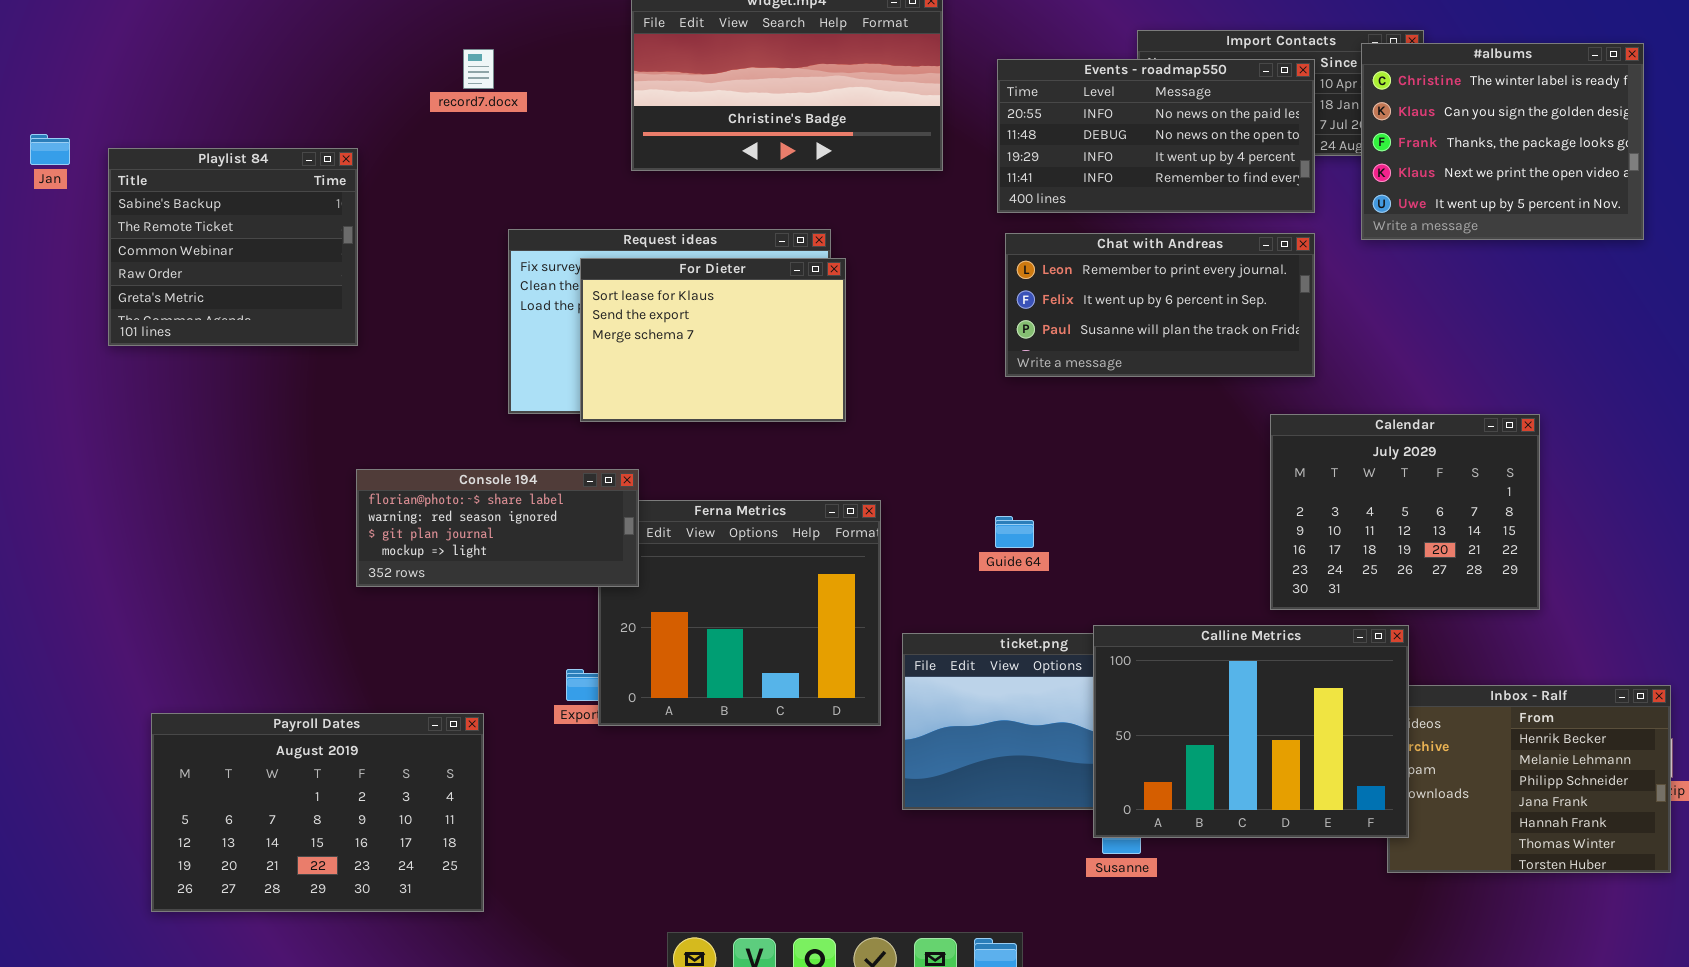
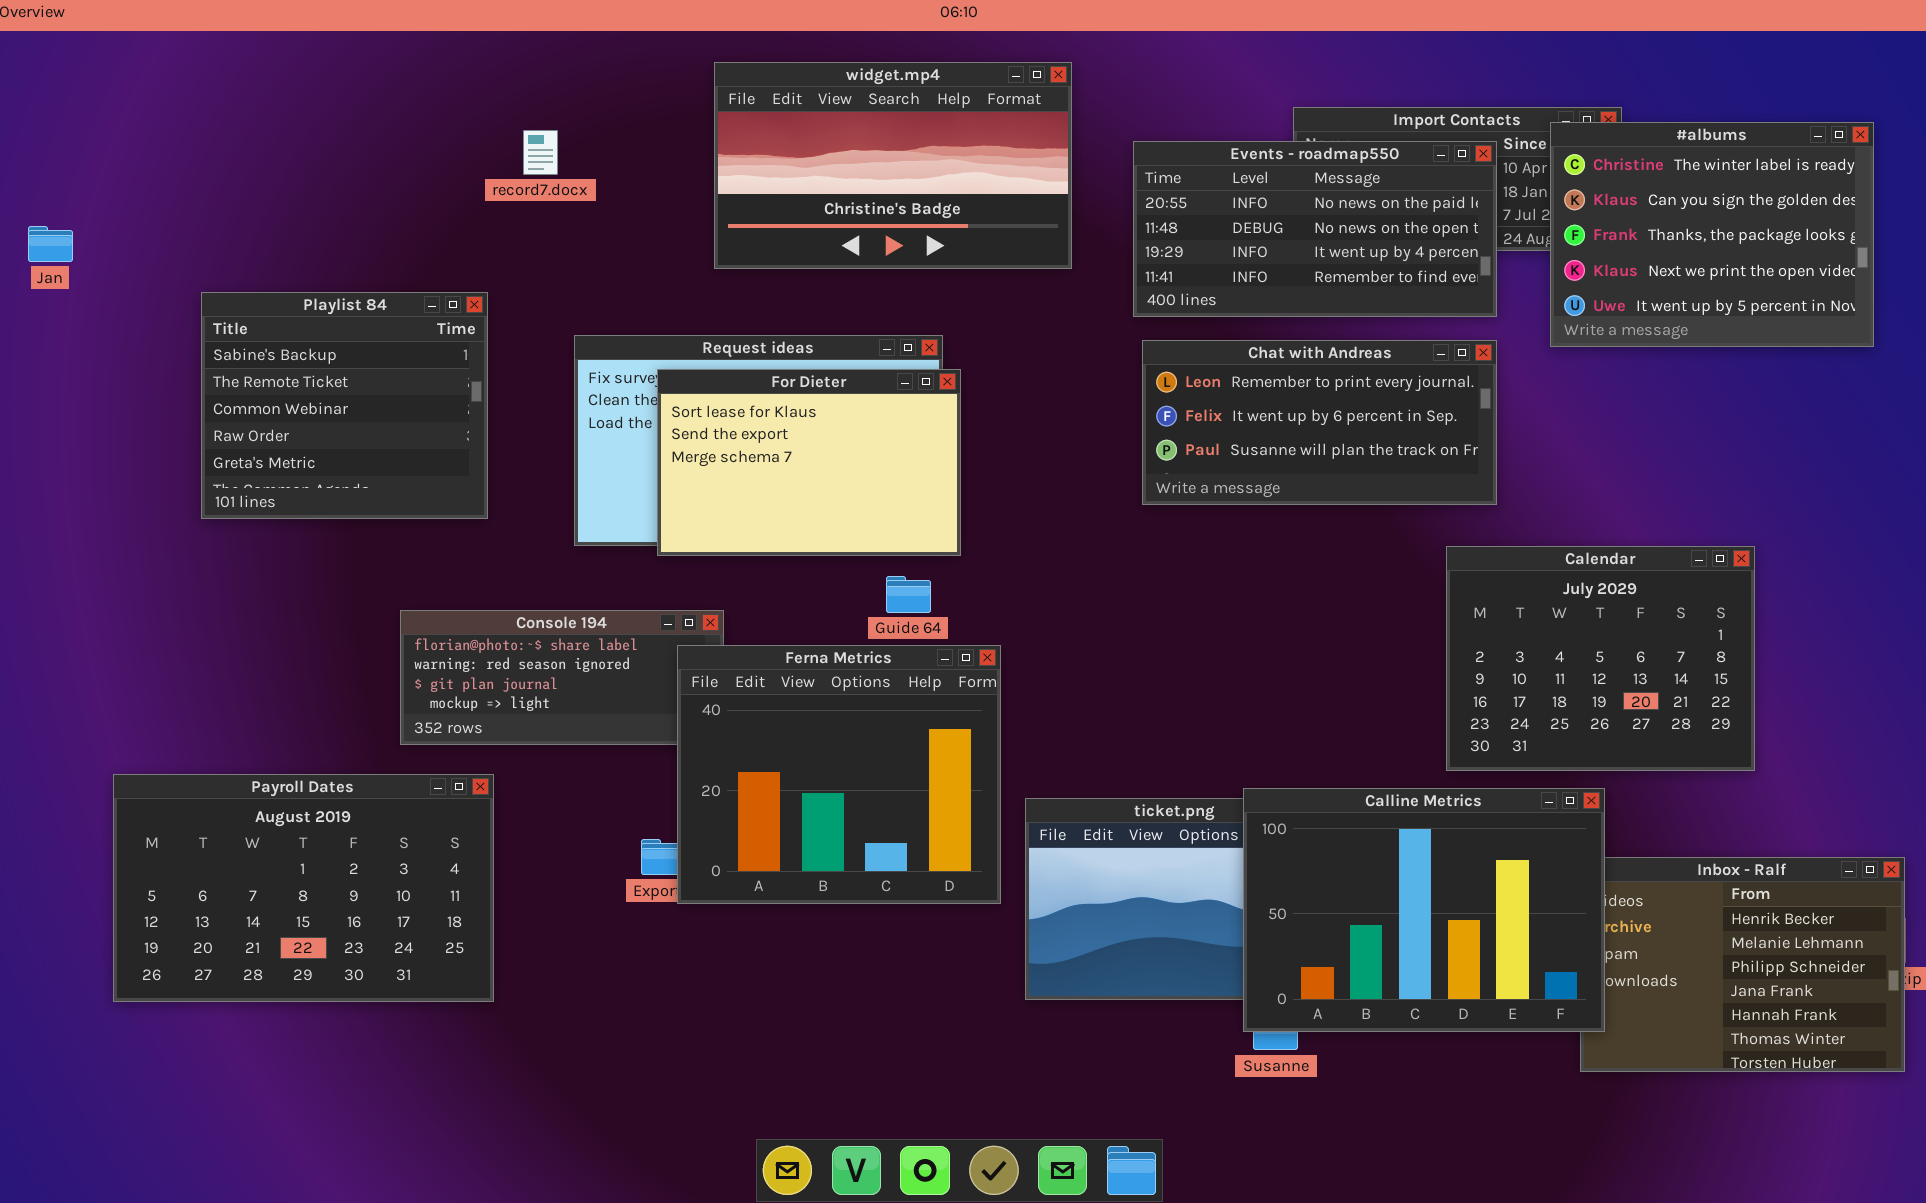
Playlist 84: [108,148,358,346] -> [201,292,488,519], moved
Ferna Metrics: [598,500,881,726] -> [677,645,1001,904], raised
Guide 64: [995,516,1034,548] -> [886,576,931,613], moved
Payroll Dates: [151,713,484,912] -> [113,774,494,1002], moved

